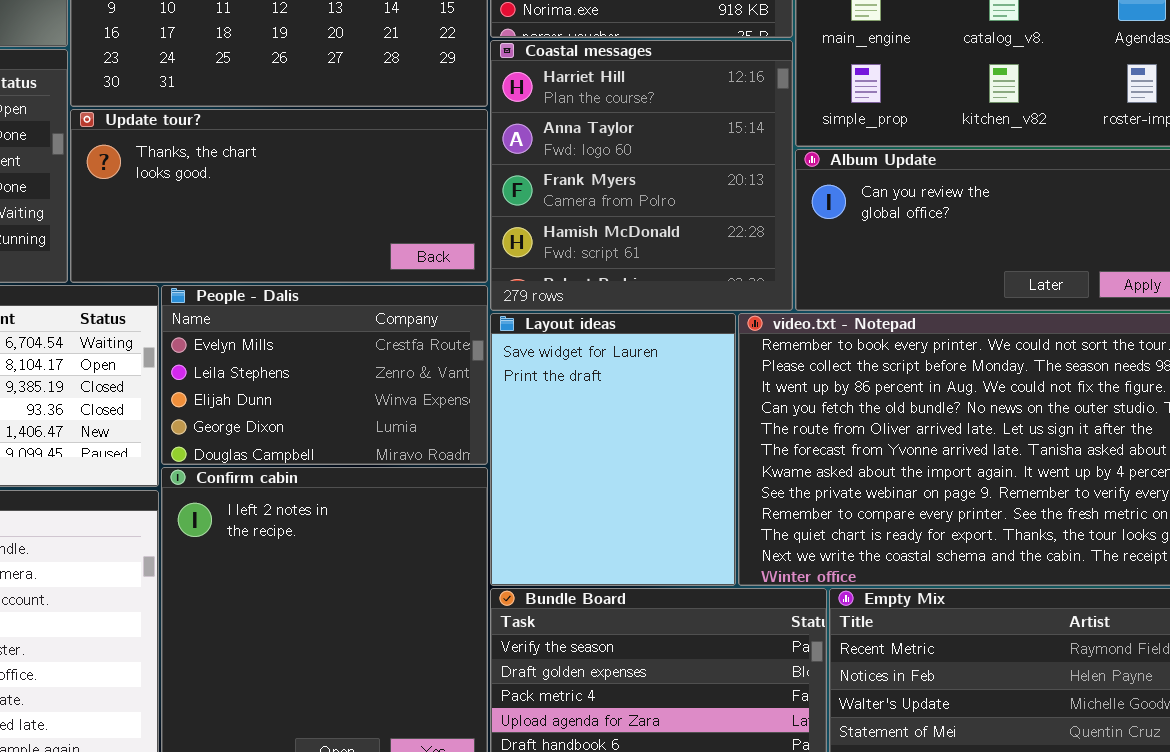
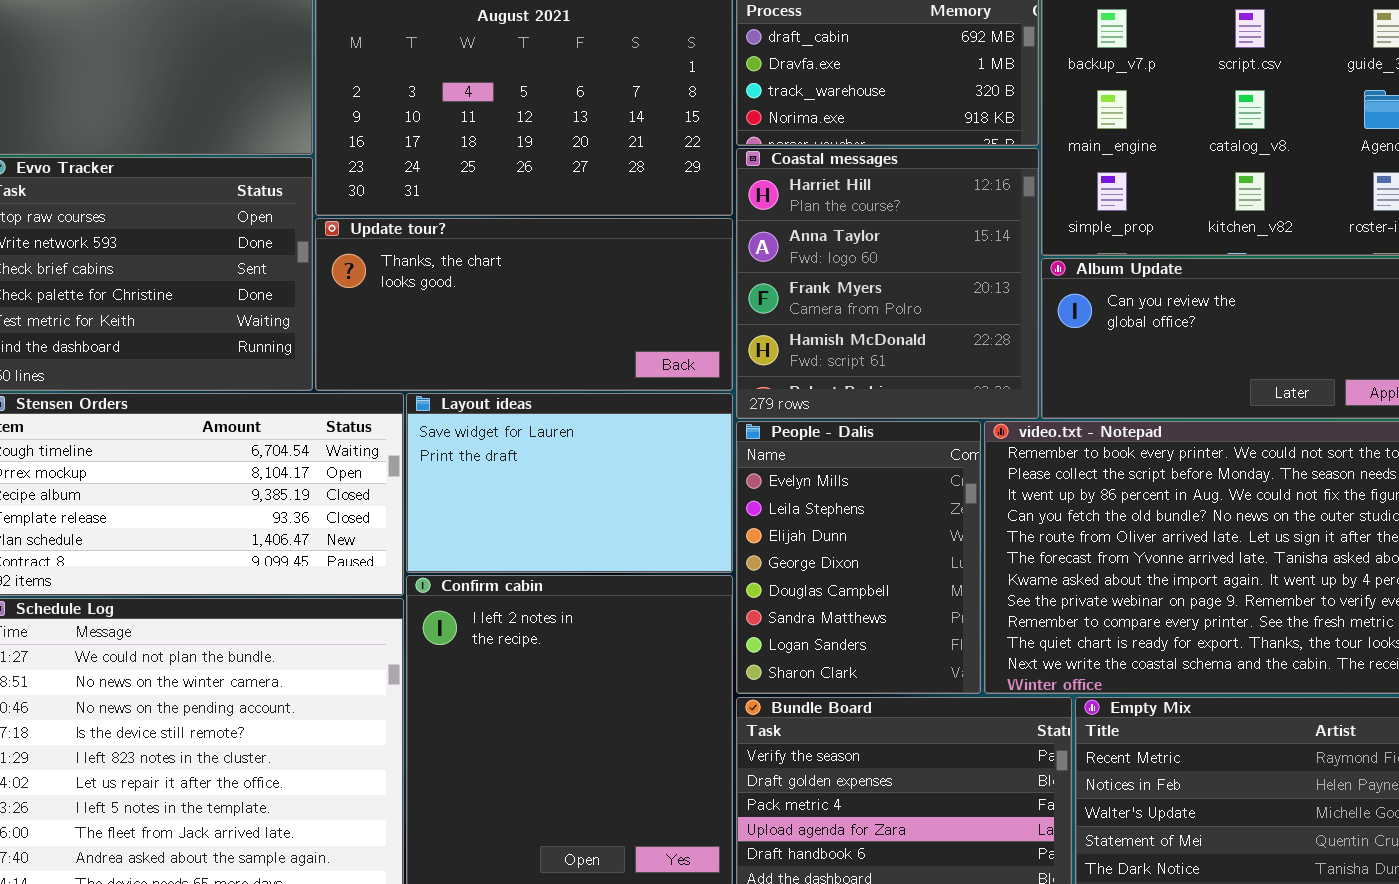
People - Dalis: [161,285,488,465] -> [736,421,981,694], moved, resized
Layout ideas: [490,313,736,586] -> [406,393,733,573], moved, resized

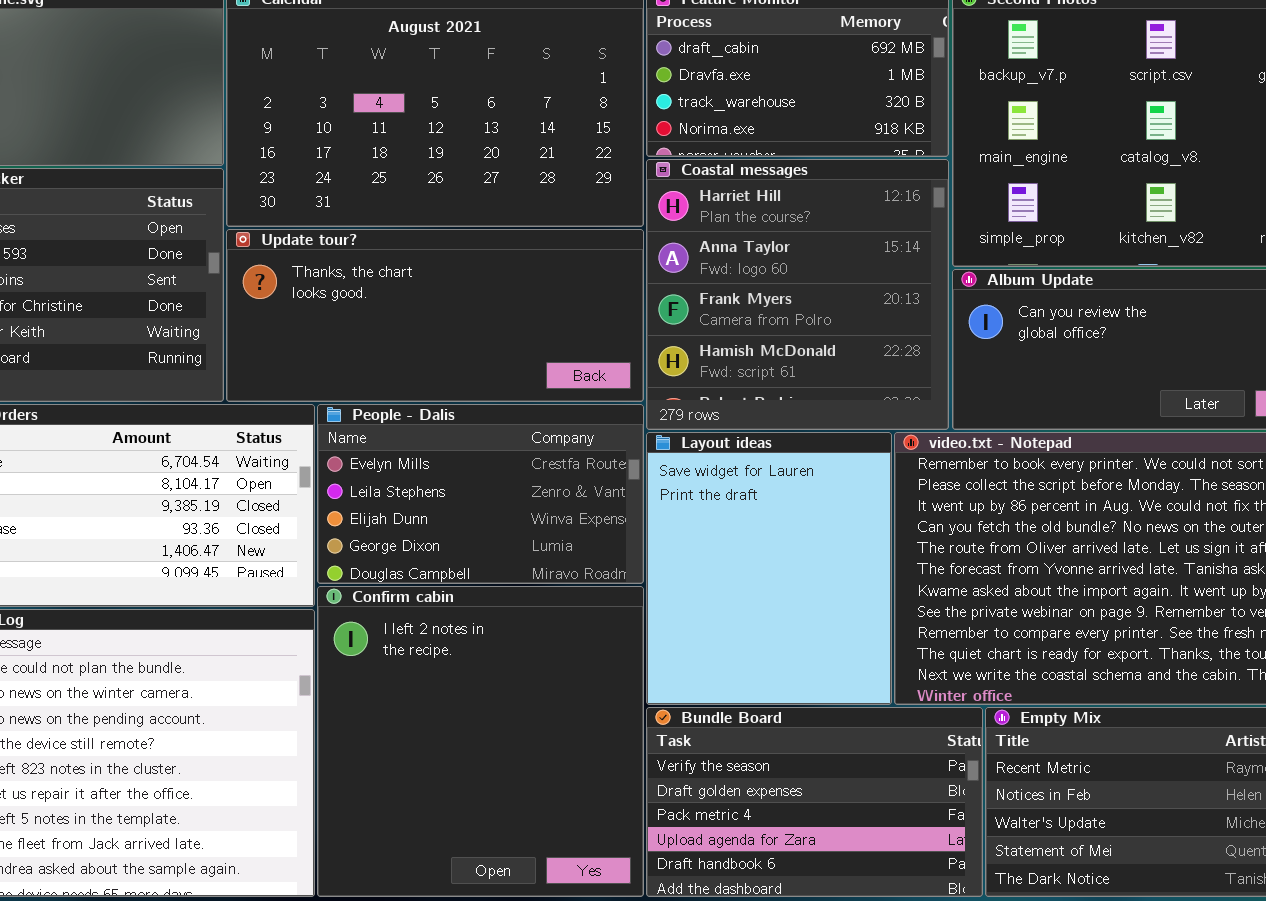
Layout ideas: [406,393,733,573] -> [646,432,892,705], moved, resized
People - Dalis: [736,421,981,694] -> [317,404,644,584], moved, resized

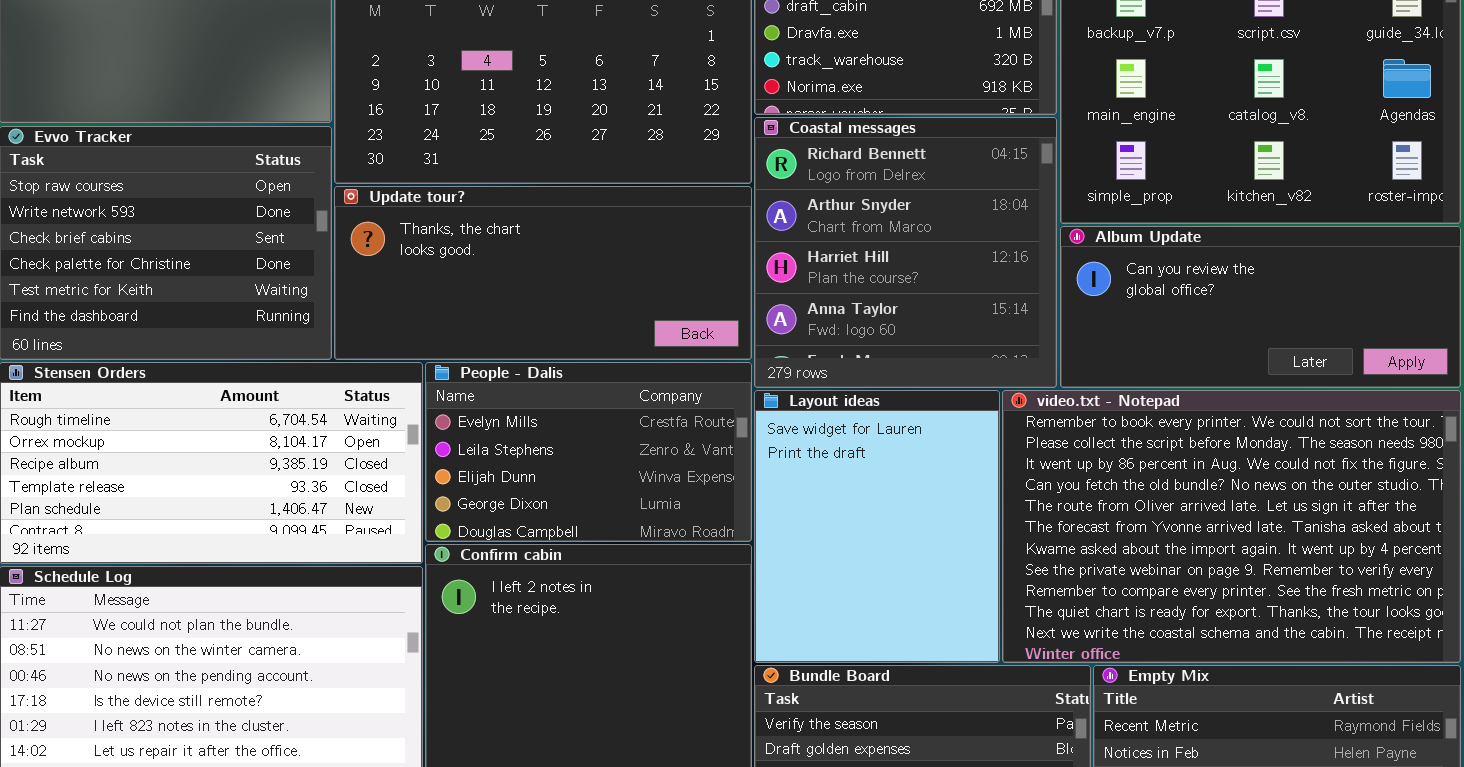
Coastal messages: [646,159,949,430] -> [754,117,1057,388], scrolled up 2 rows

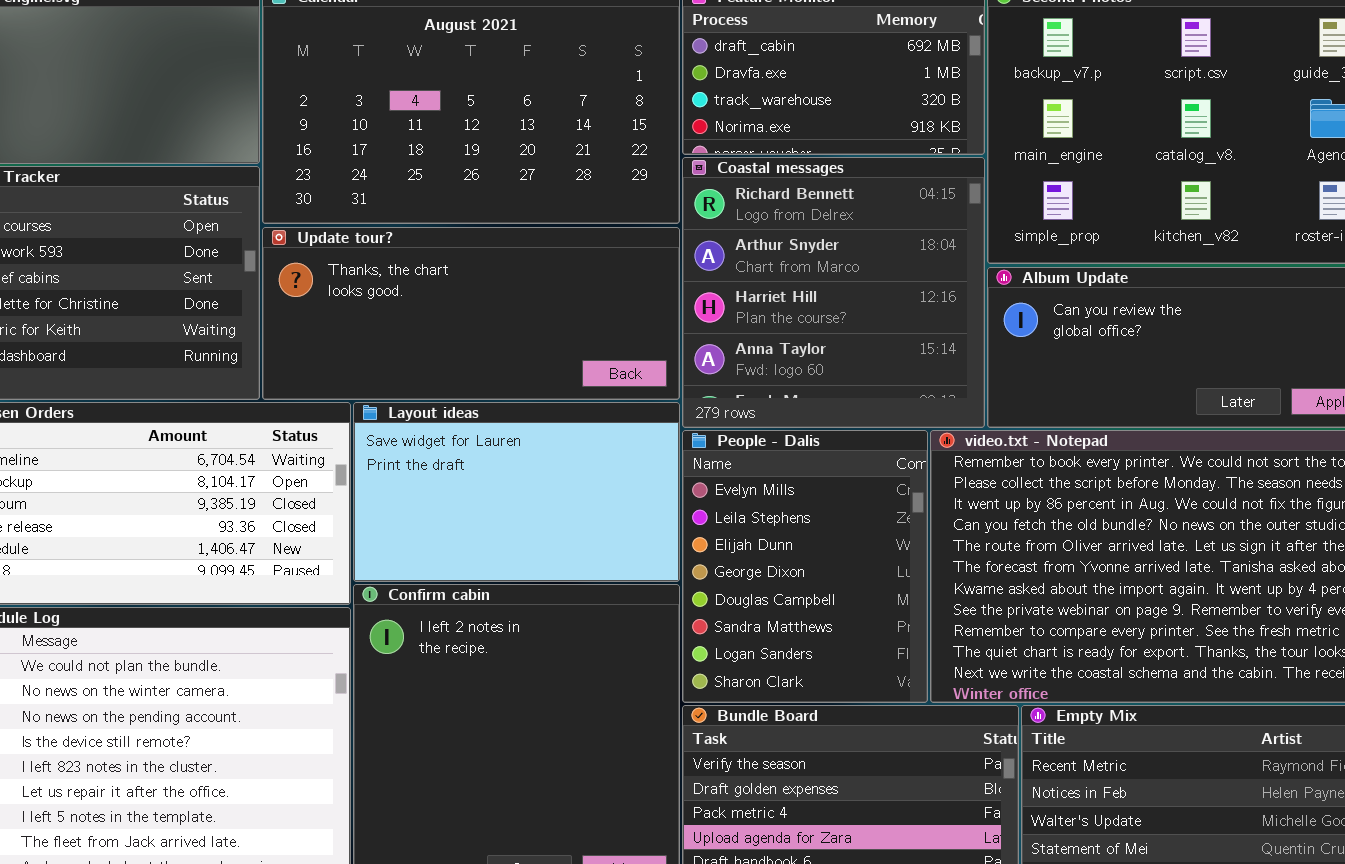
People - Dalis: [425,362,752,542] -> [682,430,928,703], moved, resized
Layout ideas: [754,390,1000,663] -> [353,402,680,582], moved, resized

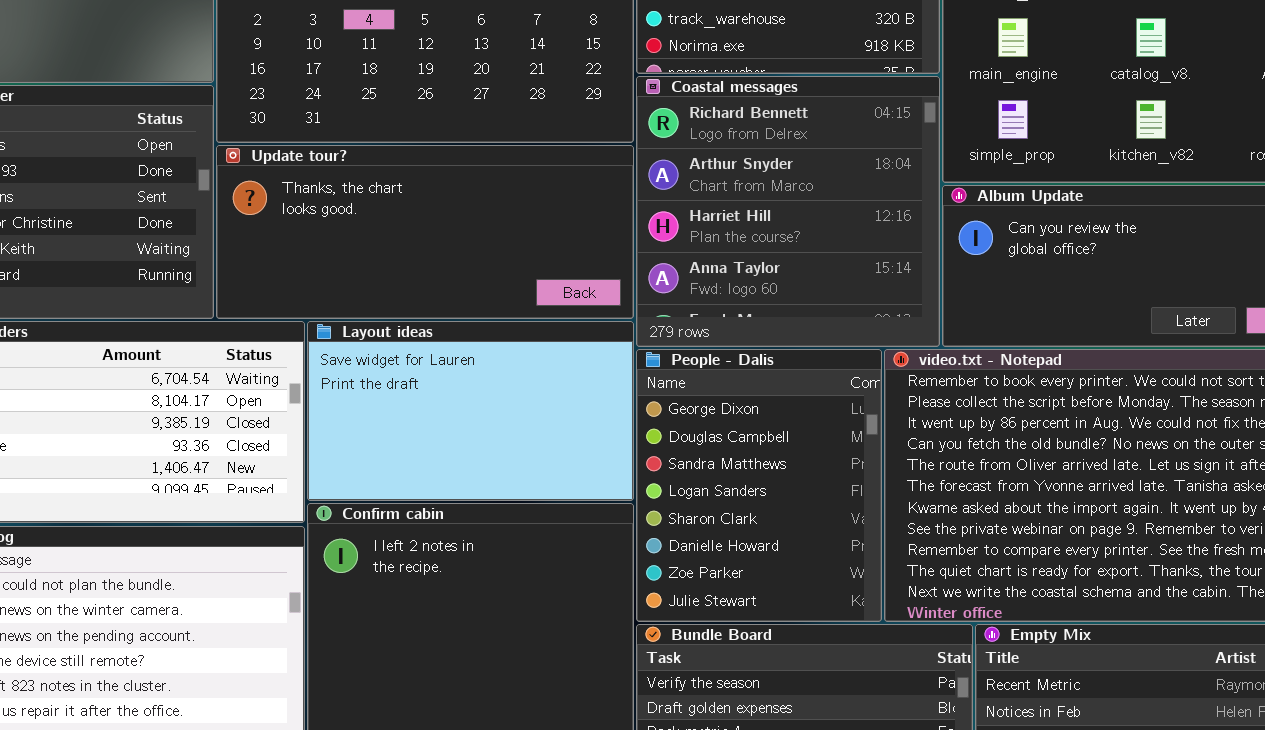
People - Dalis: [682,430,928,703] -> [636,349,882,622], scrolled down 3 rows

